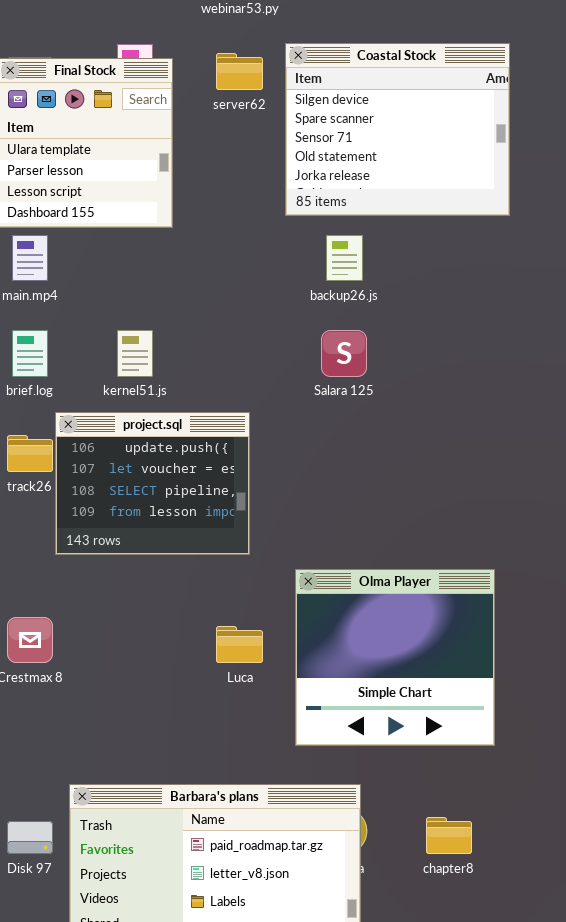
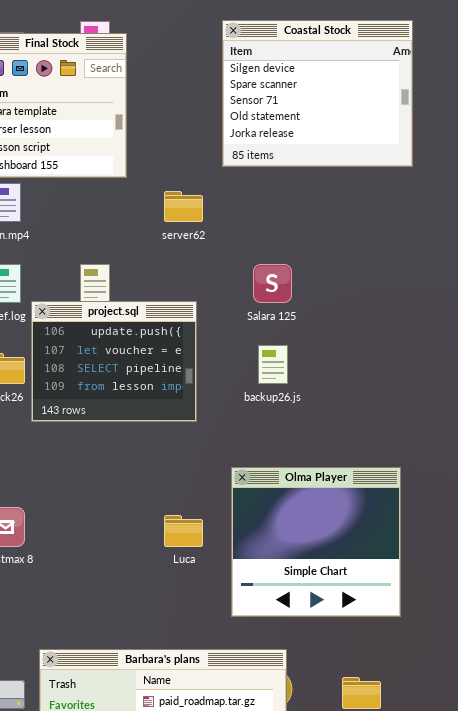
server62: [216,53,263,90] -> [164,191,203,222], moved
backup26.js: [326,235,363,281] -> [258,345,288,384], moved
project.sql: [55,412,250,555] -> [31,301,197,422], moved

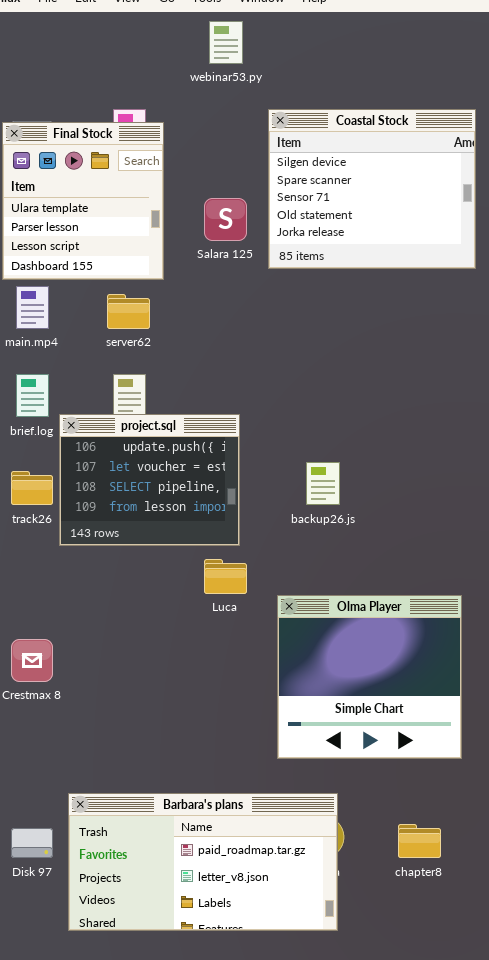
server62: [164,191,203,222] -> [107,294,150,329], moved
Salara 125: [253,264,292,303] -> [204,198,247,241], moved
Luca: [164,515,203,547] -> [204,559,247,594], moved

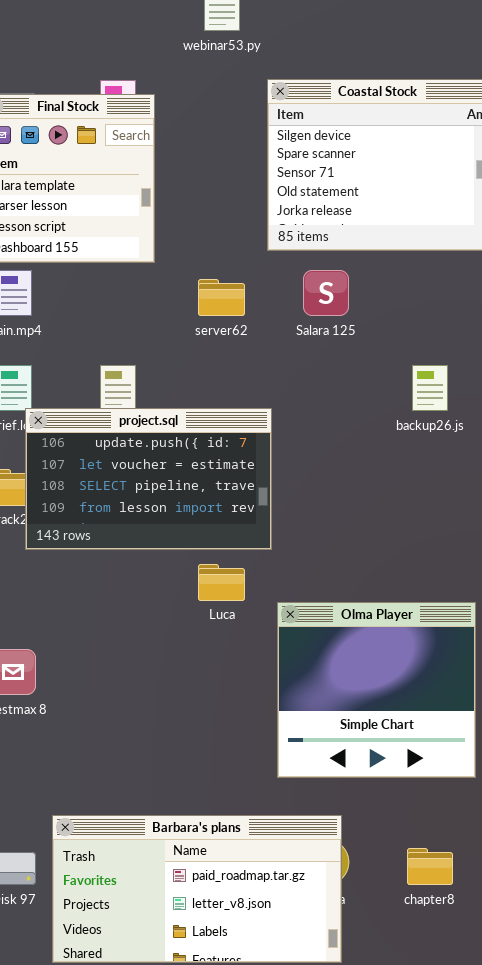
Salara 125: [204,198,247,241] -> [303,270,349,316], moved
server62: [107,294,150,329] -> [198,279,245,316], moved
project.sql: [59,414,240,546] -> [25,408,272,550], moved, resized
backup26.js: [306,462,340,505] -> [412,365,448,411], moved

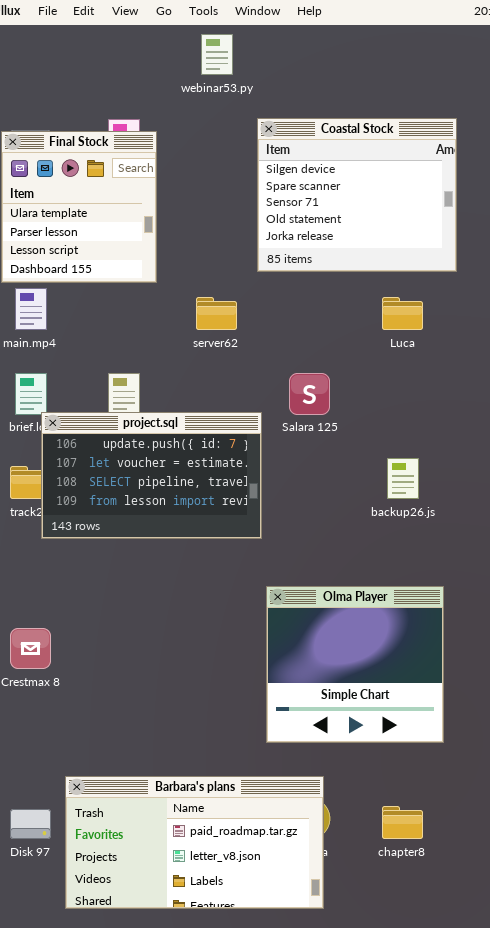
Salara 125: [303,270,349,316] -> [289,373,330,415], moved
backup26.js: [412,365,448,411] -> [387,458,419,499], moved
Luca: [198,564,245,601] -> [382,297,423,330], moved

